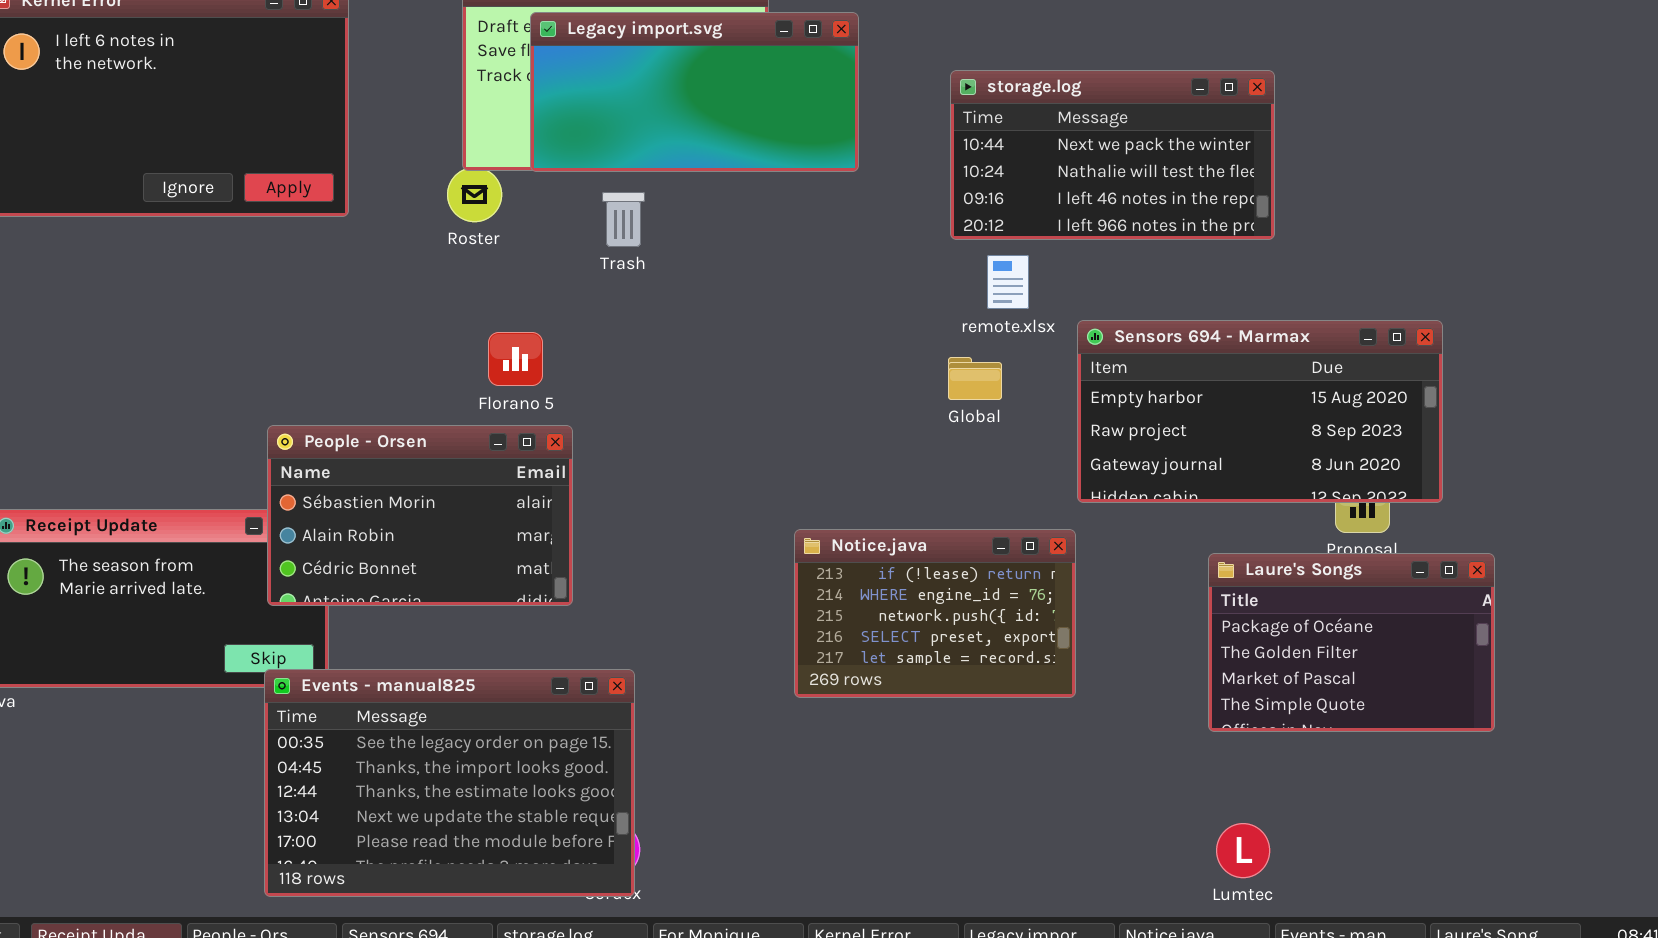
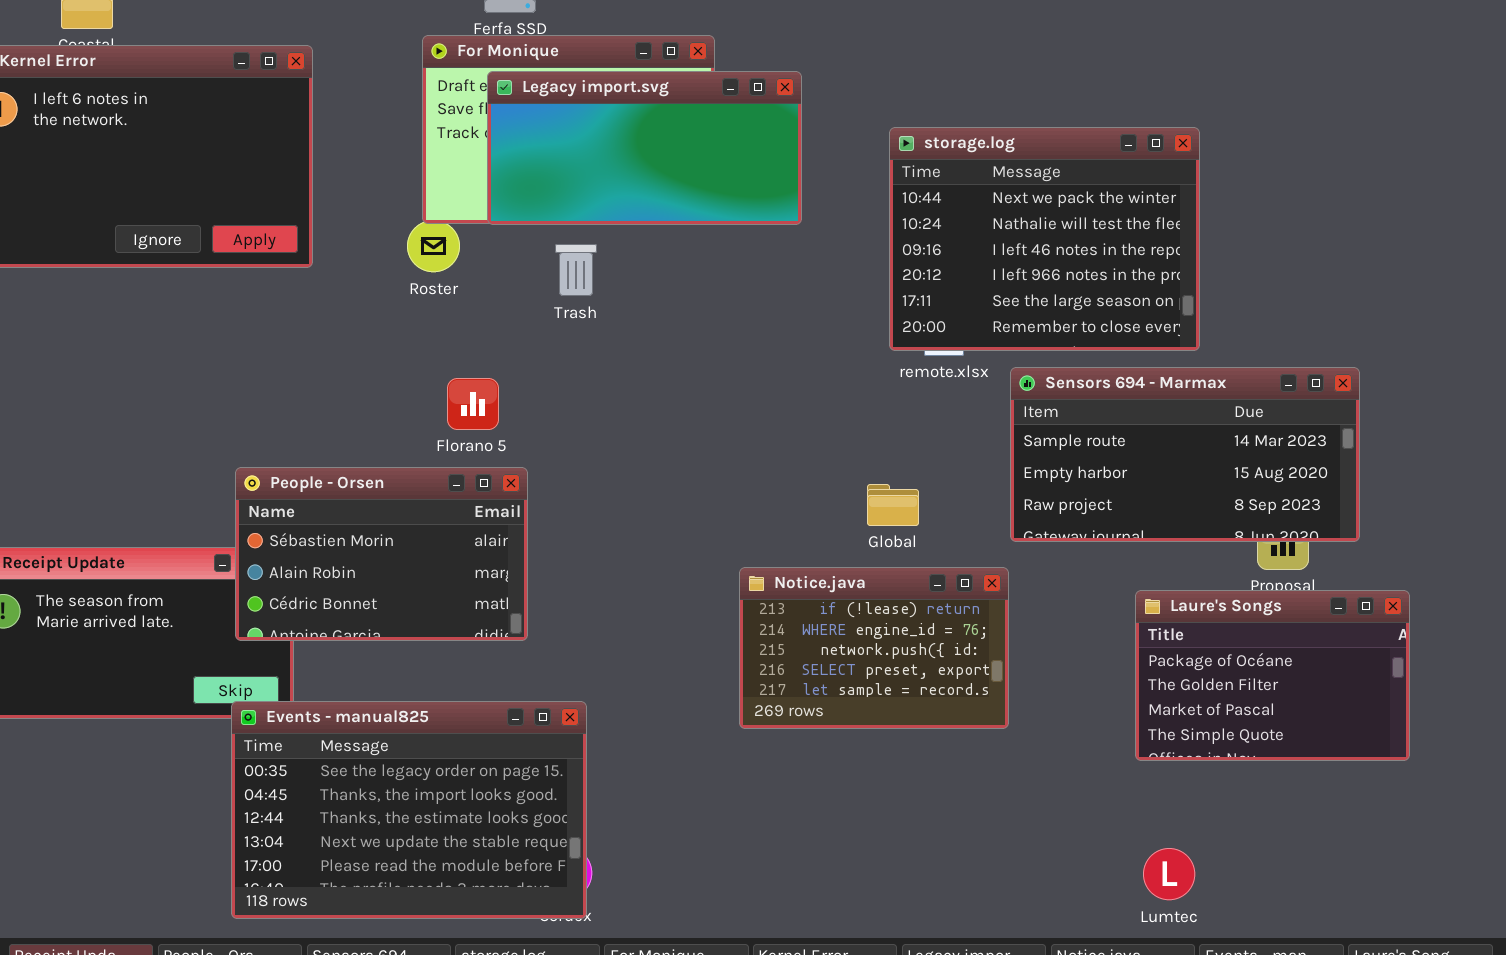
storage.log: [950,70,1275,240] -> [889,127,1200,351], resized
Sensors 694 - Marmax: [1077,320,1443,503] -> [1010,367,1360,542], scrolled up 1 row
Global: [948,357,1002,400] -> [867,484,919,526], moved

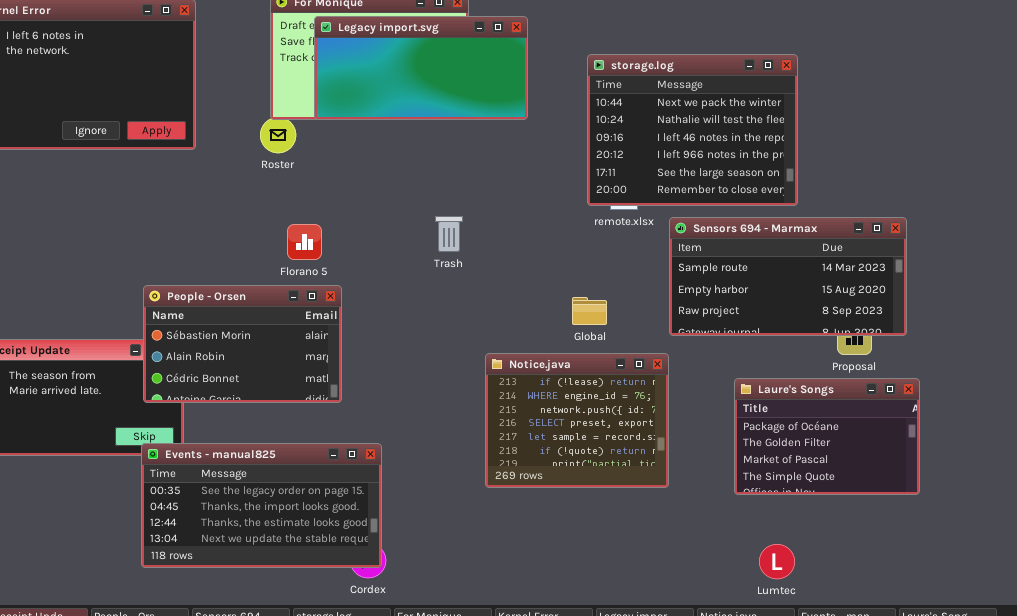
Trash: [555,244,597,296] -> [435,216,463,252], moved
Notice.java: [739,567,1009,729] -> [485,353,669,488], resized
Laure's Songs: [1135,590,1410,761] -> [734,378,920,495], moved
Events - manual825: [231,701,587,919] -> [141,443,382,568], resized

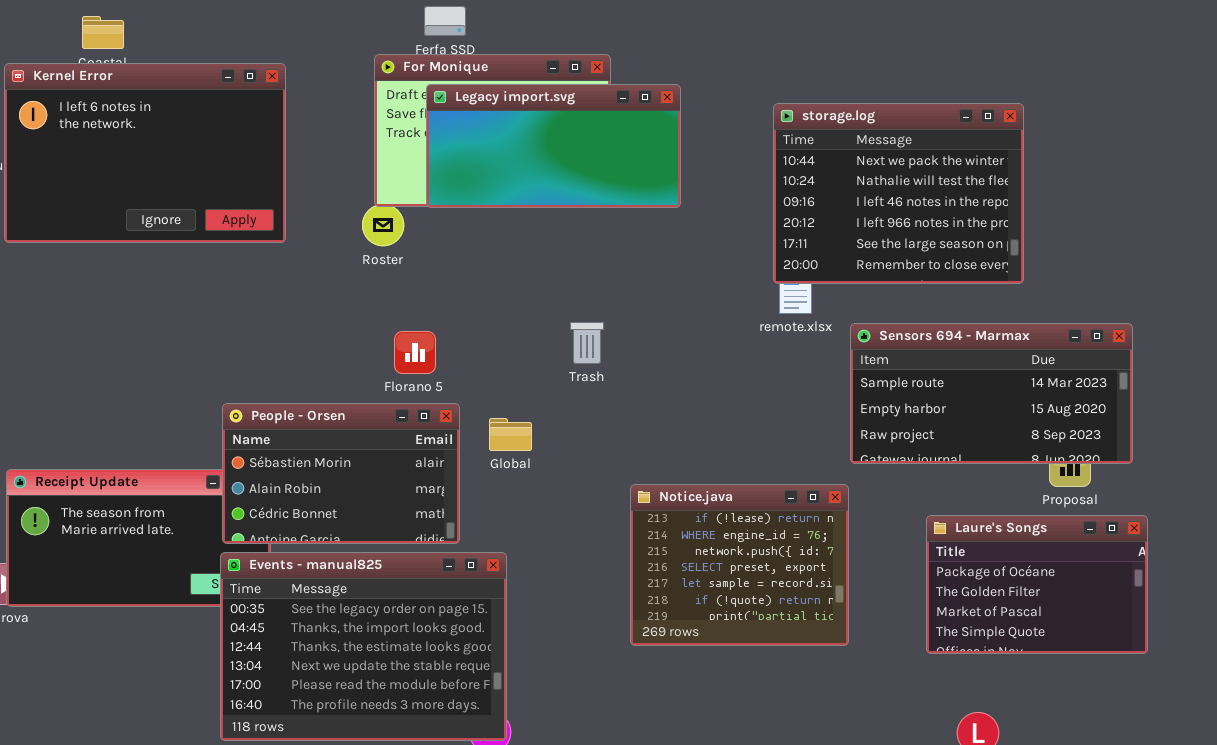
storage.log: [587,54,798,206] -> [773,103,1024,284], moved
Global: [572,297,607,325] -> [489,418,532,451], moved
Events - manual825: [141,443,382,568] -> [220,552,507,741], resized

